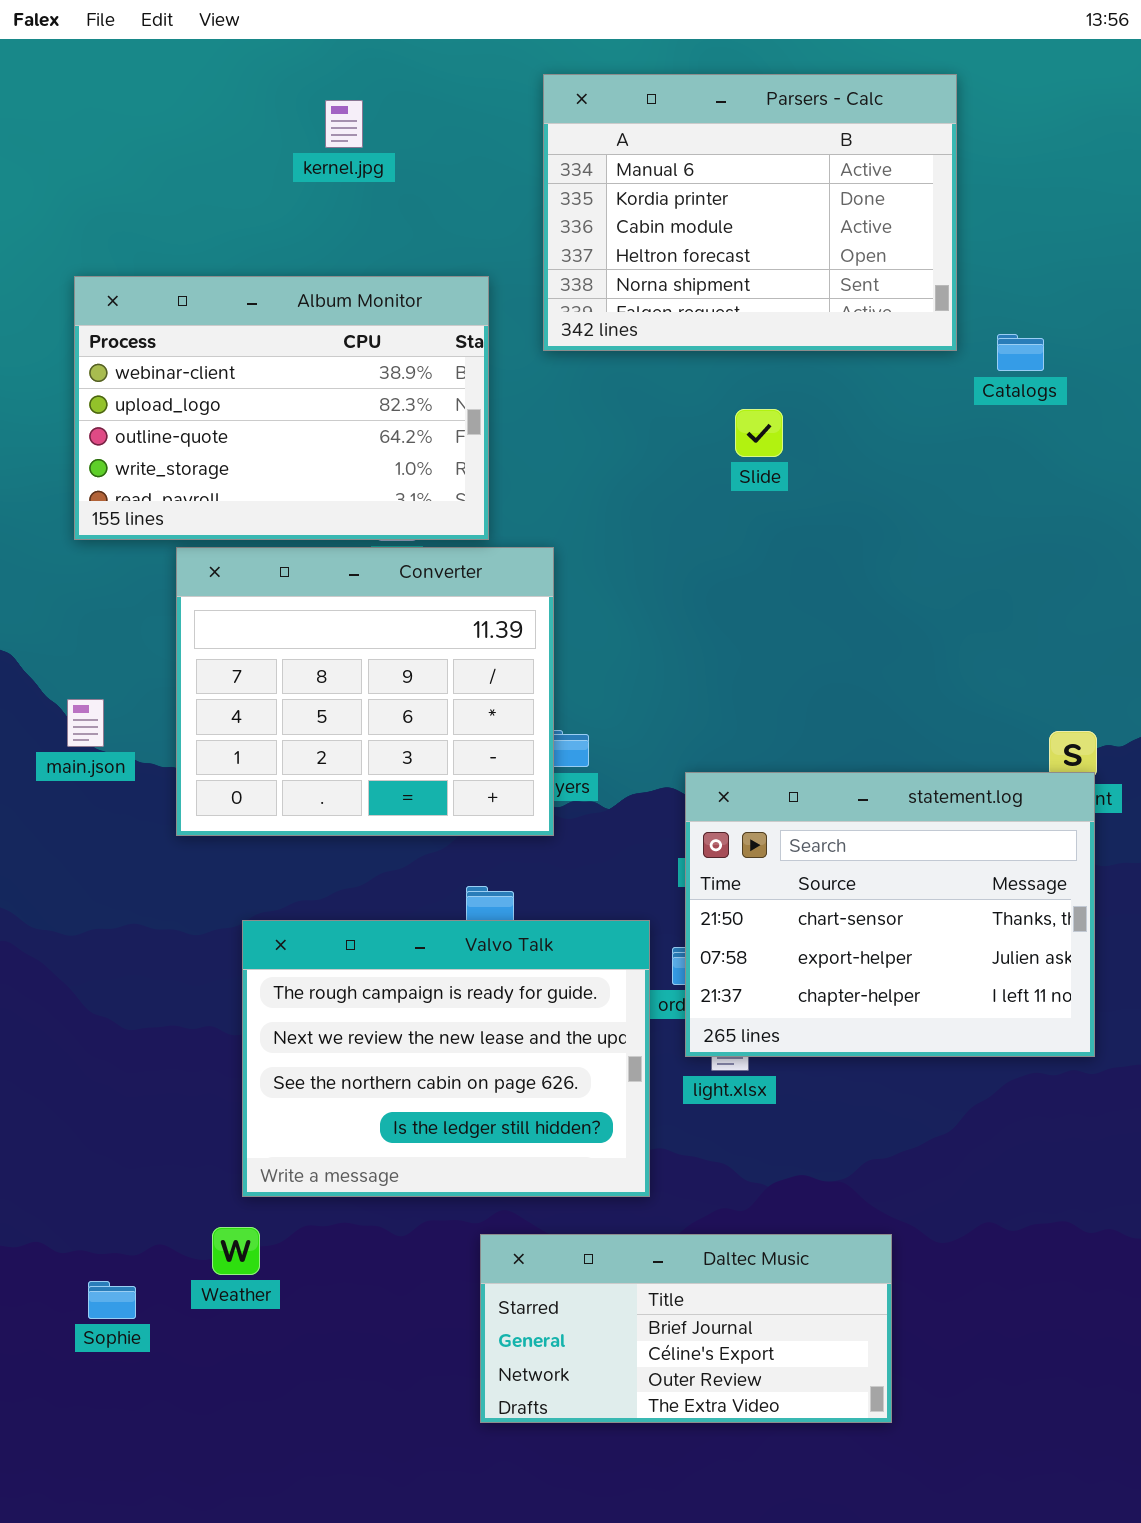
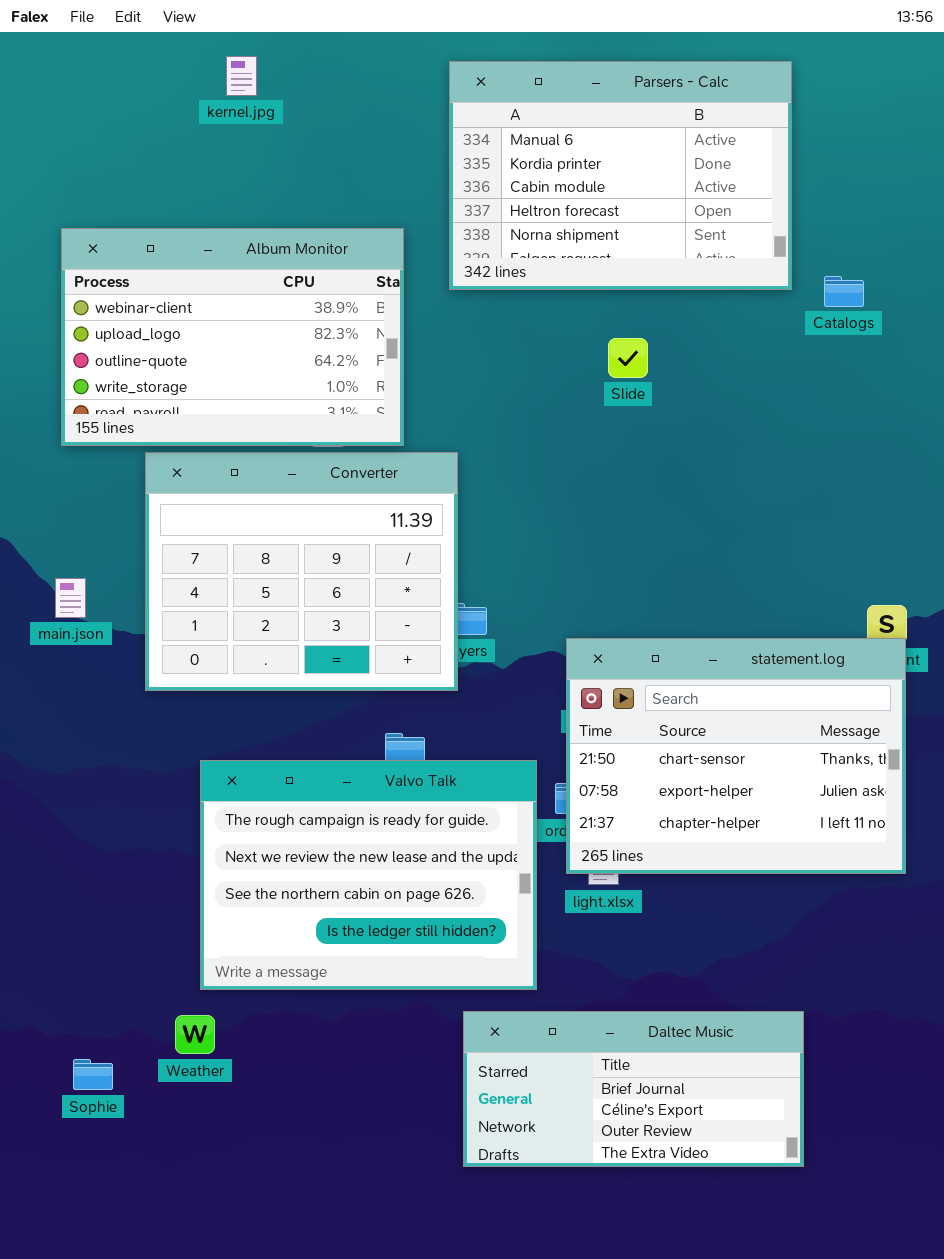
kernel.jpg: [325,100,363,148] -> [226,56,257,96], moved
Daltec Music: [480,1234,892,1423] -> [463,1011,804,1167], moved

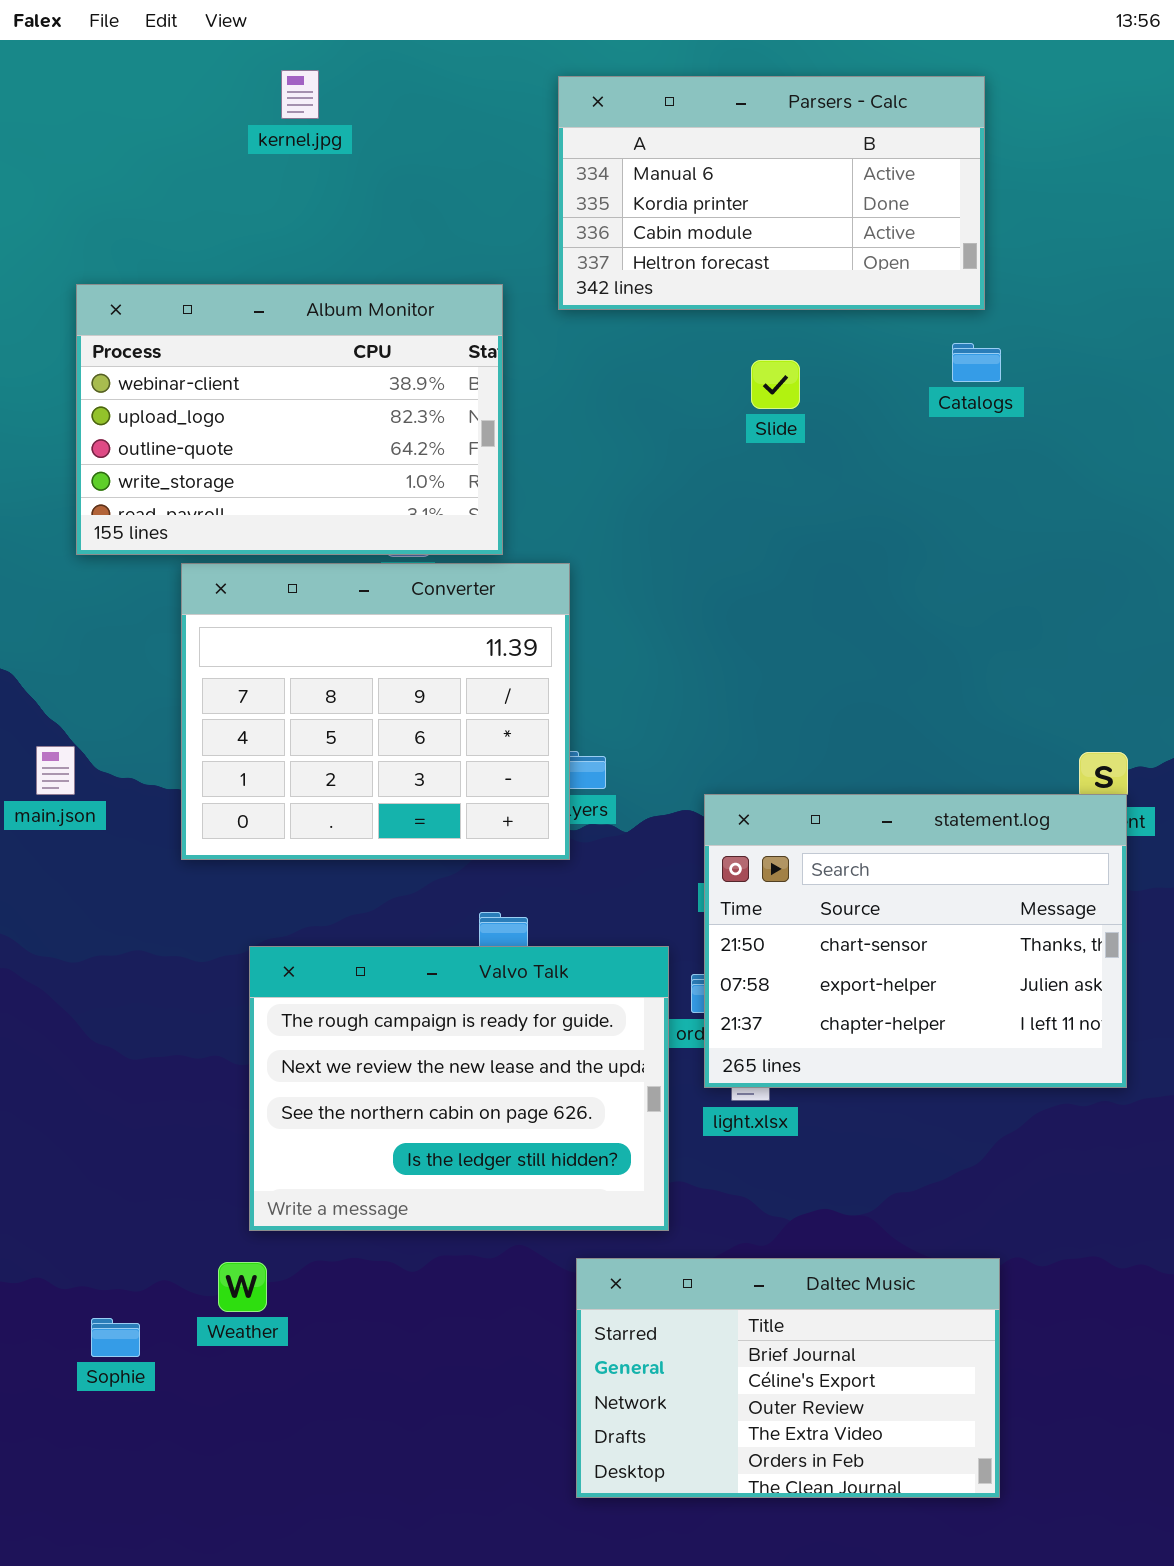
Parsers - Calc: [449,61,792,290] -> [558,76,985,310], resized
Catalogs: [824,276,864,307] -> [952,343,1001,382], moved
Slide: [608,338,648,378] -> [751,360,800,409], moved
main.json: [55,578,86,618] -> [36,746,75,795], moved
Daltec Music: [463,1011,804,1167] -> [576,1258,1000,1498], resized

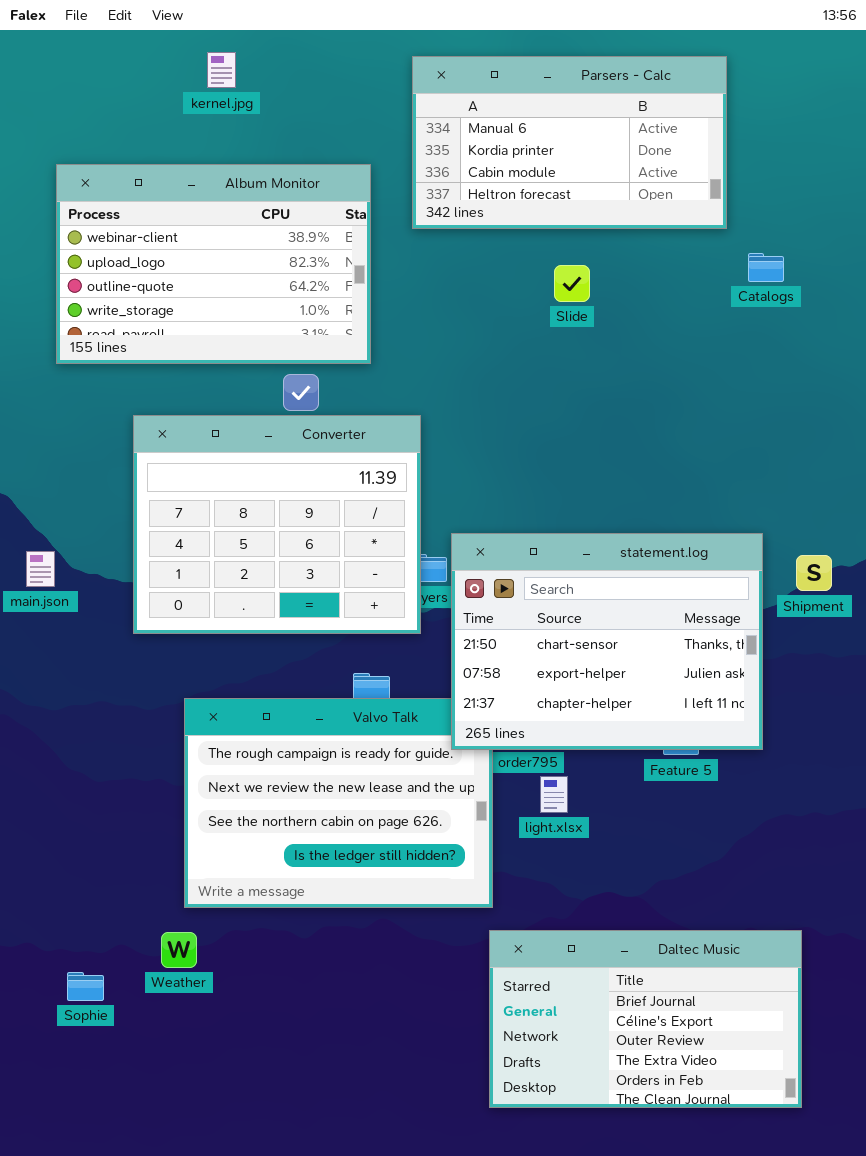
Album Monitor: [76,284,503,555] -> [56,164,371,364], moved
Catalogs: [952,343,1001,382] -> [748,253,784,282], moved
statement.log: [704,794,1127,1088] -> [451,533,763,750], moved
Daltec Music: [576,1258,1000,1498] -> [489,930,802,1108], moved

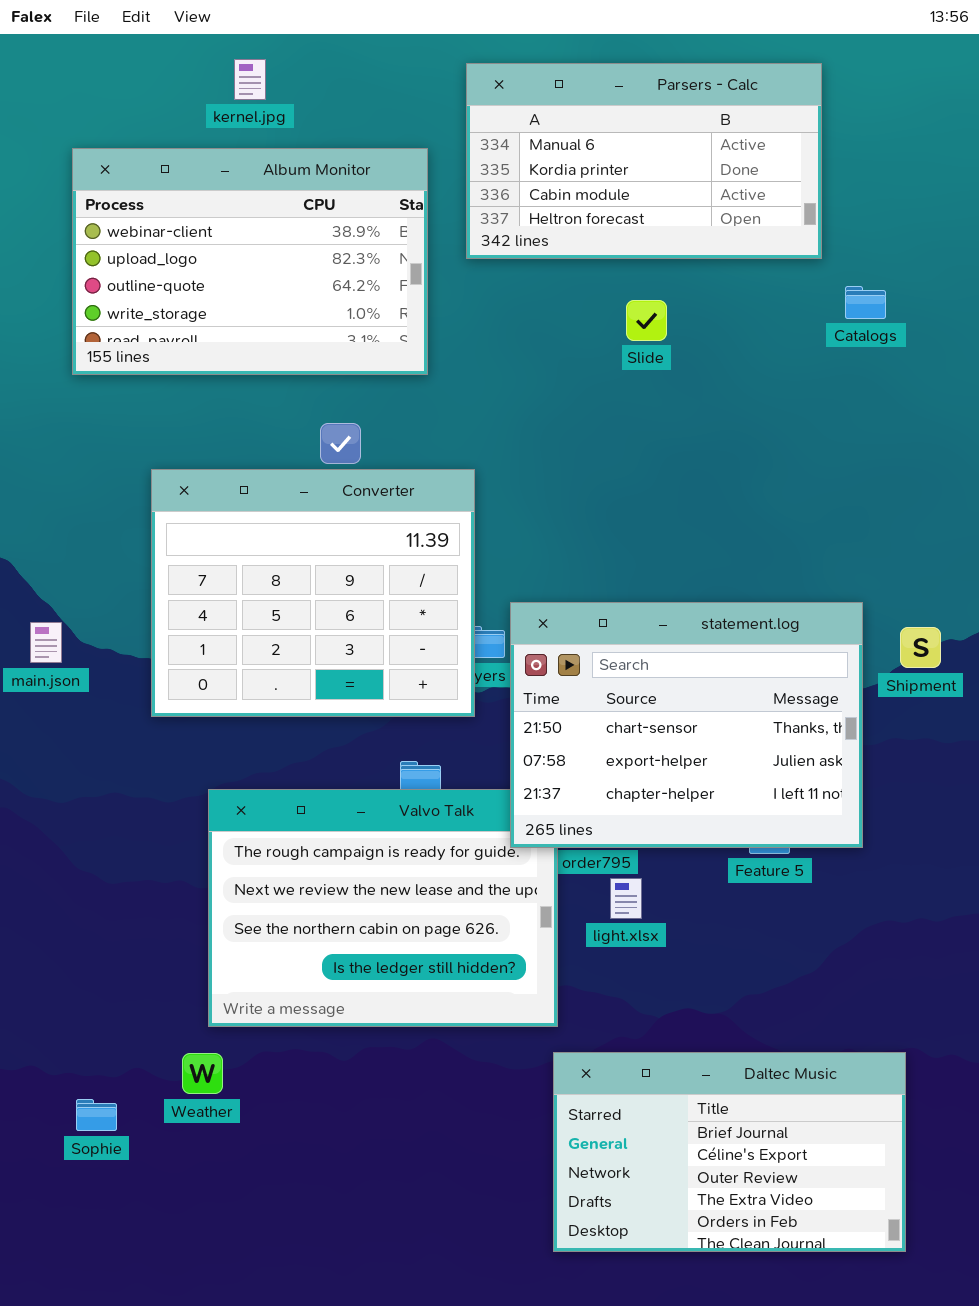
Album Monitor: [56,164,371,364] -> [72,148,428,375], moved

